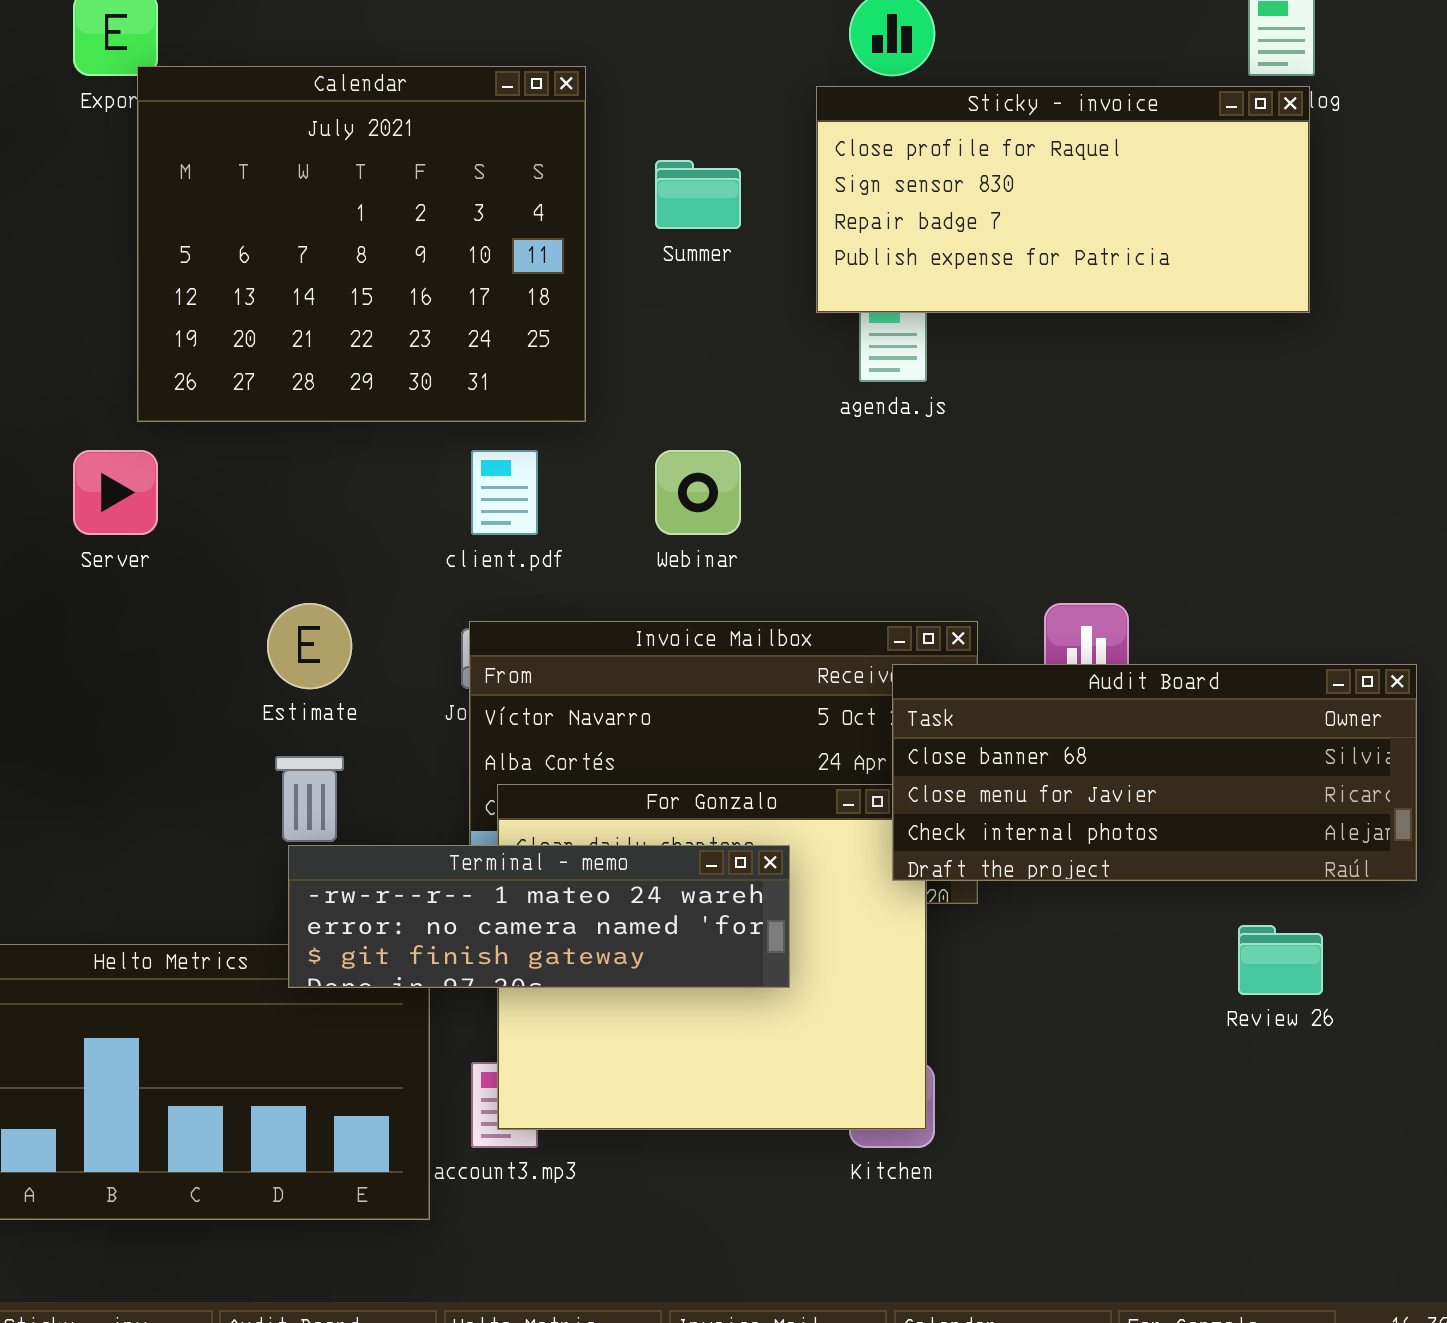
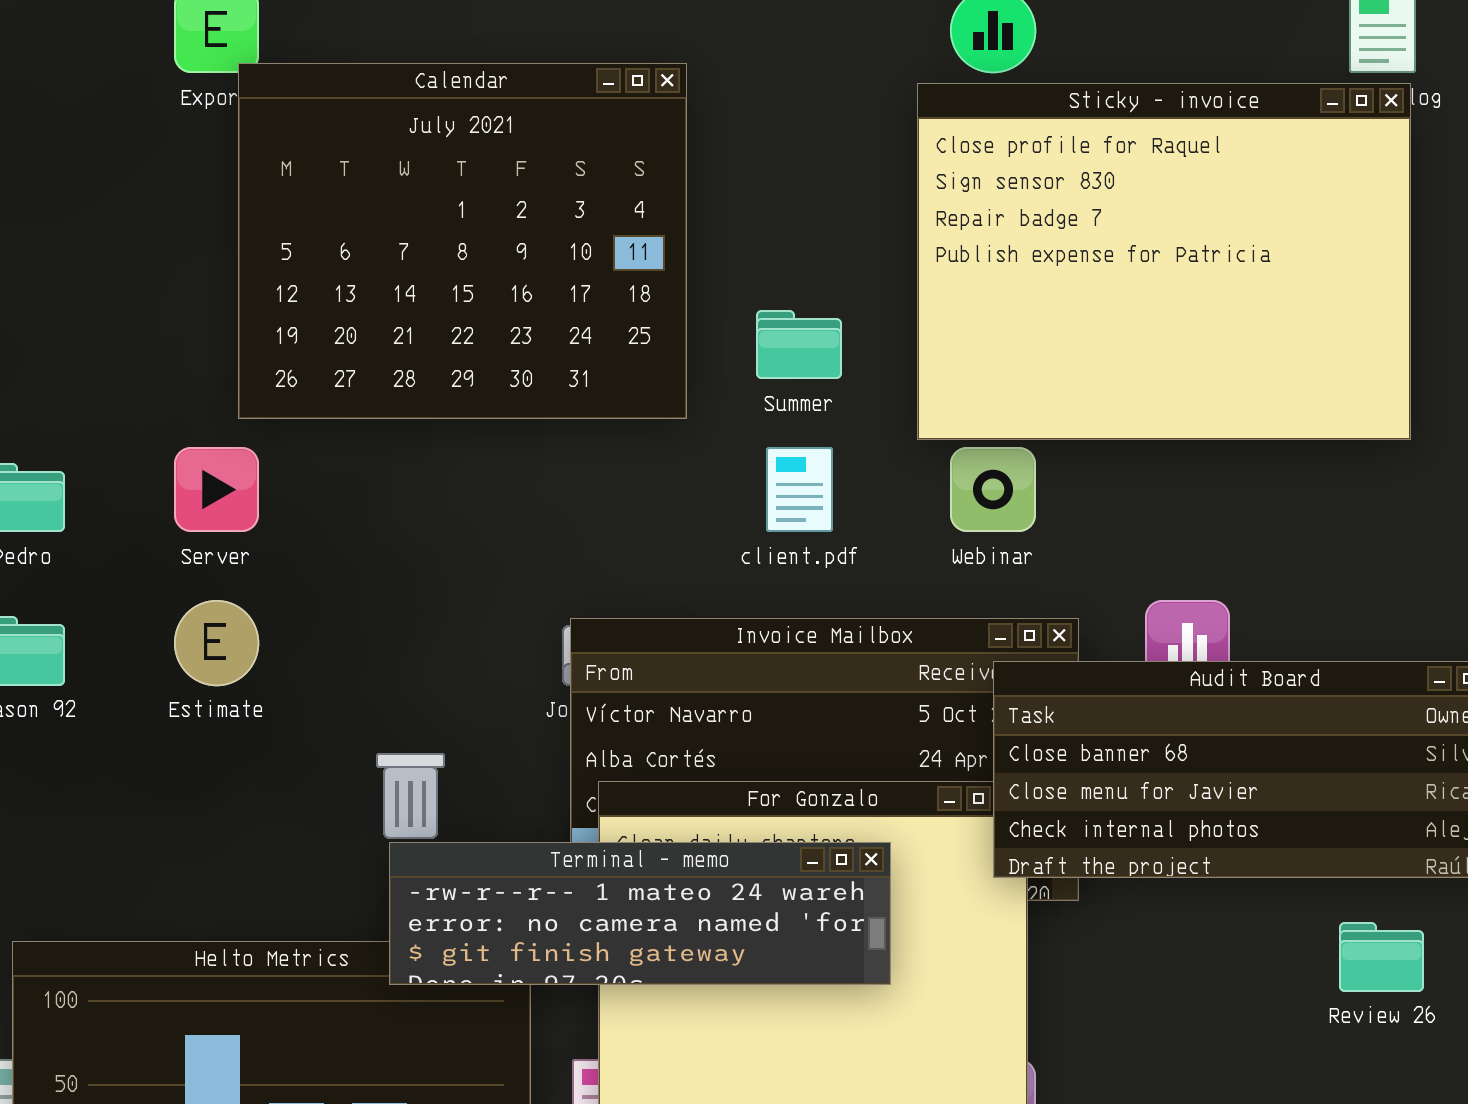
Sticky - invoice: [816,86,1310,313] -> [917,83,1411,440], resized
Summer: [655,160,741,229] -> [756,310,842,379], moved
client.pdf: [471,450,538,535] -> [766,447,833,532], moved
Webinar: [655,450,741,535] -> [950,447,1036,532], moved
Estimate: [267,603,352,689] -> [174,600,259,686], moved

